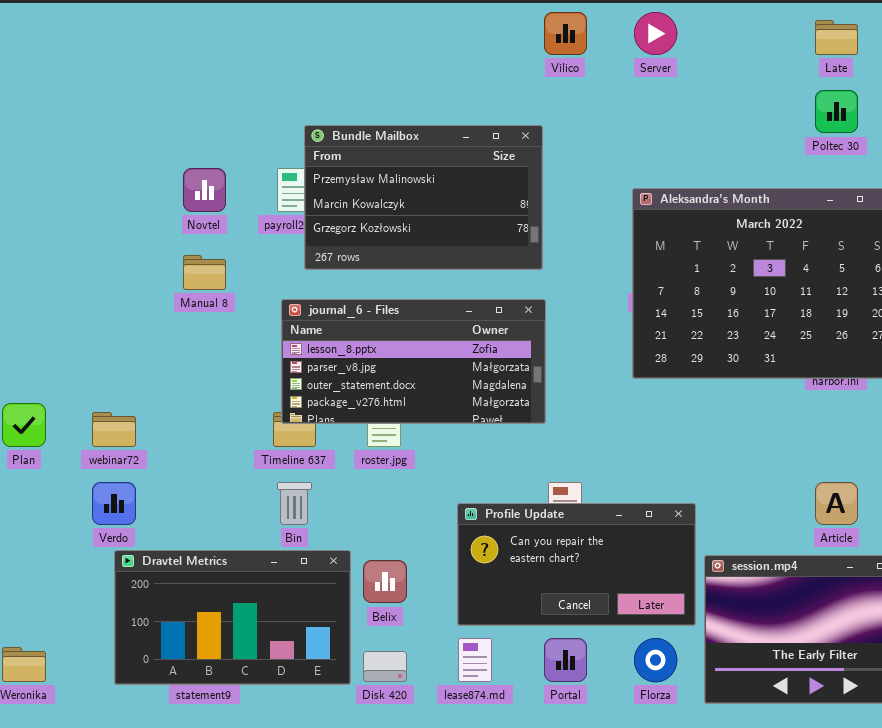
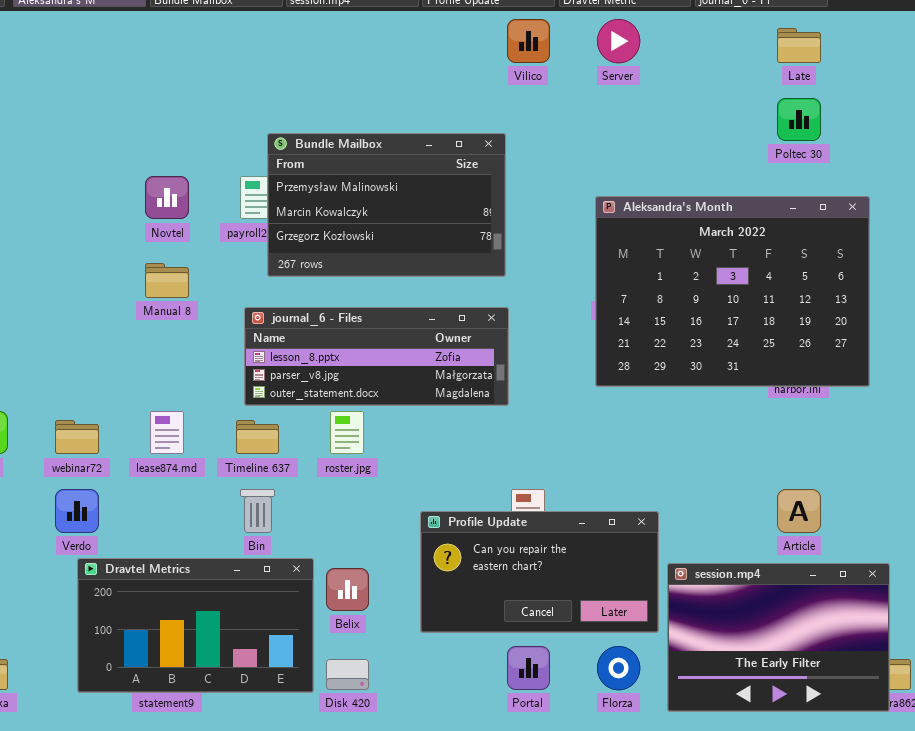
journal_6 - Files: [281,299,546,424] -> [244,307,509,406], resized
lease874.md: [458,638,492,682] -> [150,411,184,454], moved

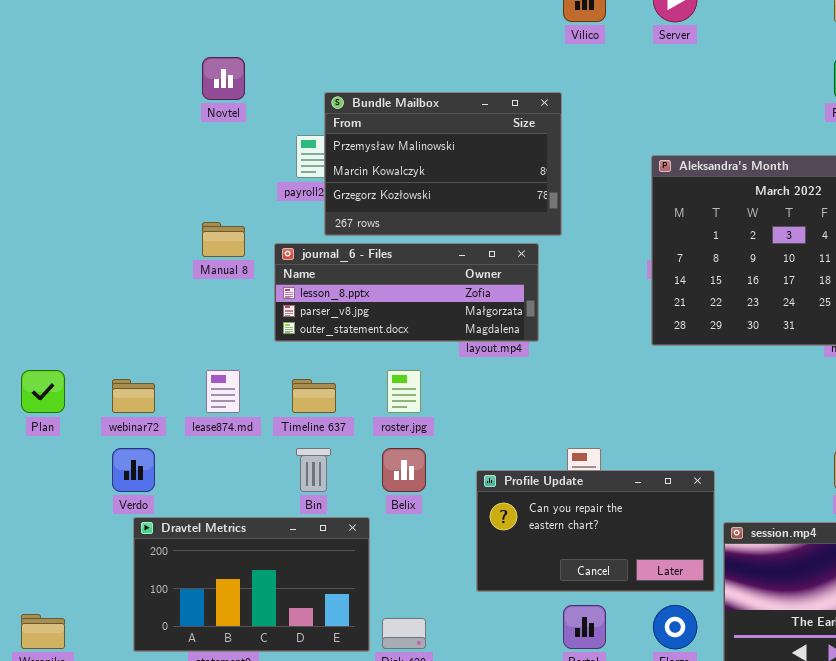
Novtel: [145,176,189,219] -> [202,57,245,100], moved
journal_6 - Files: [244,307,509,406] -> [274,243,539,342], moved
Belix: [326,568,369,611] -> [382,448,426,492], moved

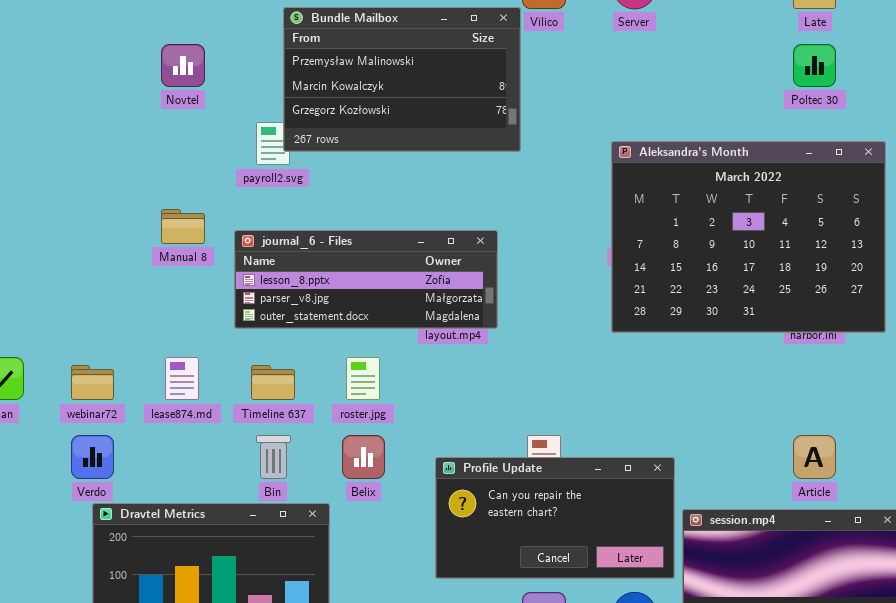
Bundle Mailbox: [324,92,562,236] -> [283,7,521,152], moved

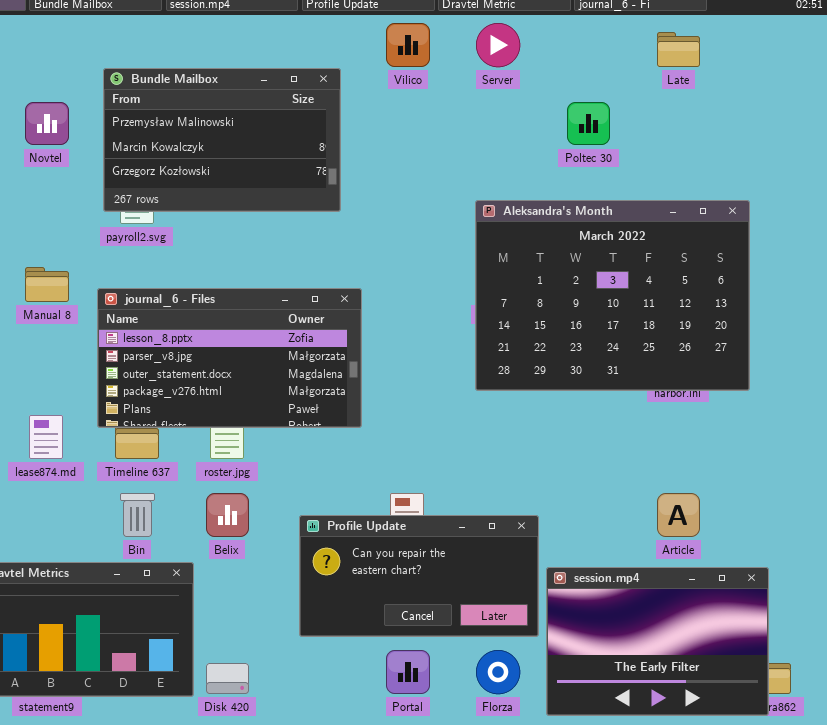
Bundle Mailbox: [283,7,521,152] -> [103,68,341,212], moved
Poltec 30: [793,44,836,87] -> [567,102,610,145], moved
journal_6 - Files: [234,230,498,329] -> [97,288,362,428], resized

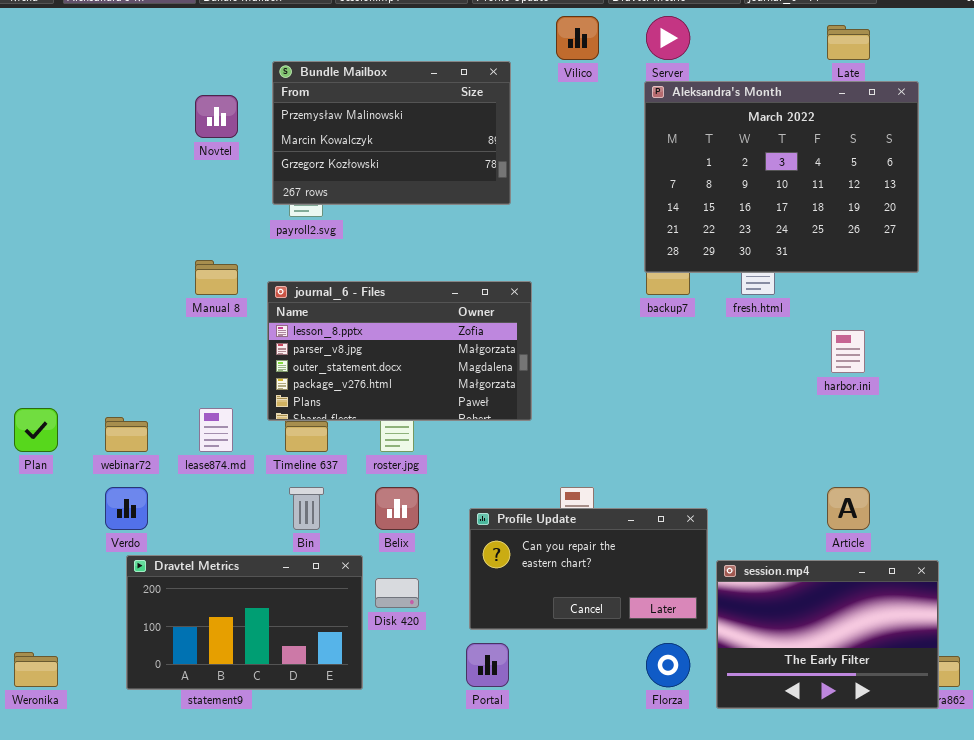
Aleksandra's Month: [475,200,750,391] -> [644,81,919,273], moved
Portal: [386,650,430,694] -> [466,643,509,687], moved
Disk 420: [206,663,249,694] -> [375,578,419,608], moved

